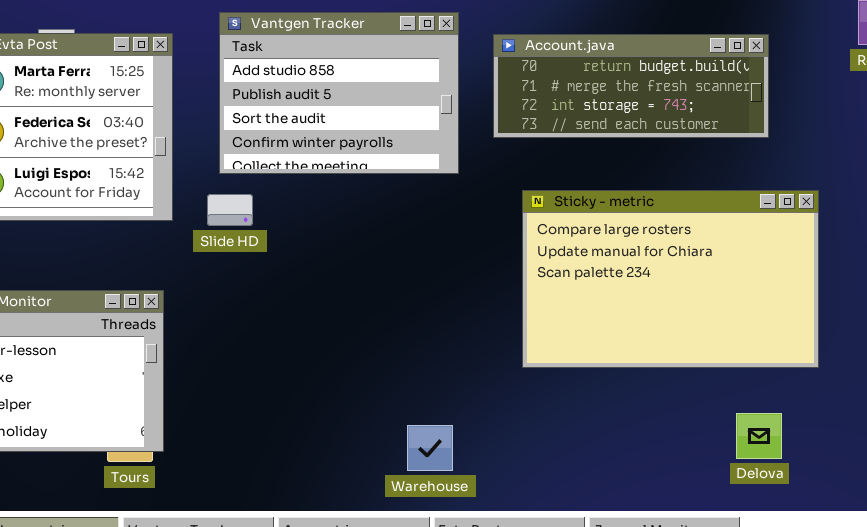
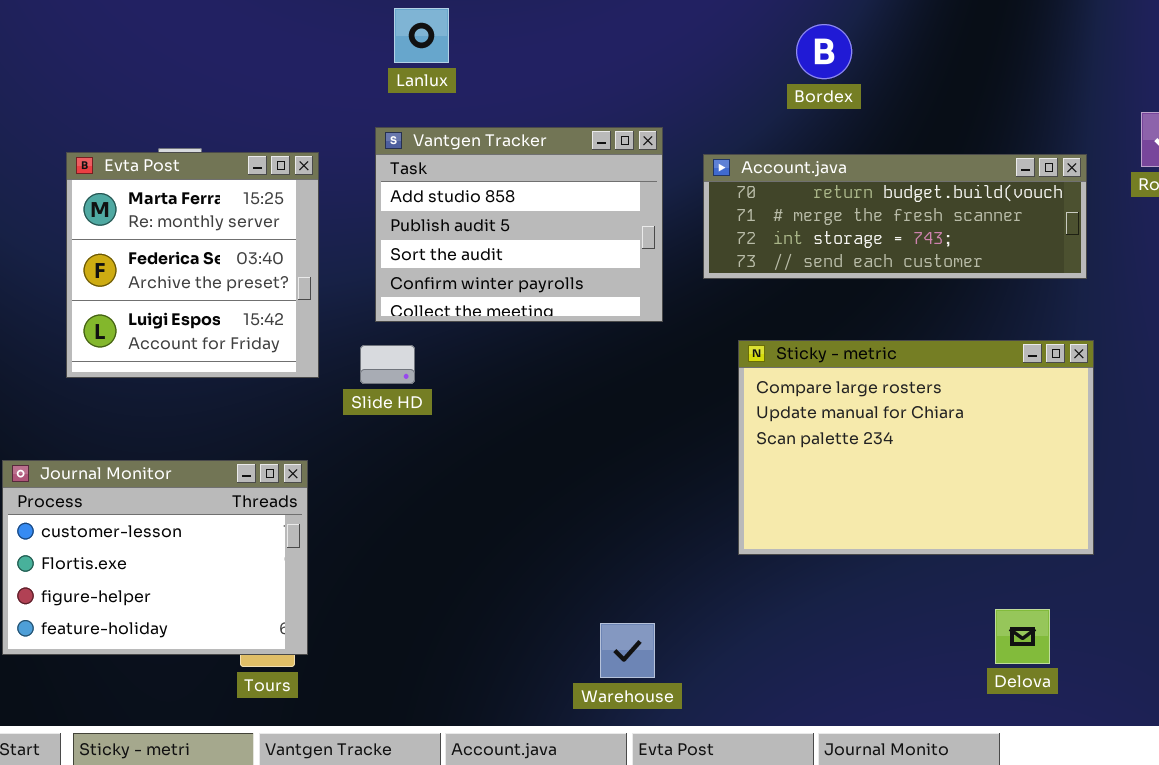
Account.java: [493,34,769,138] -> [703,154,1087,279], resized

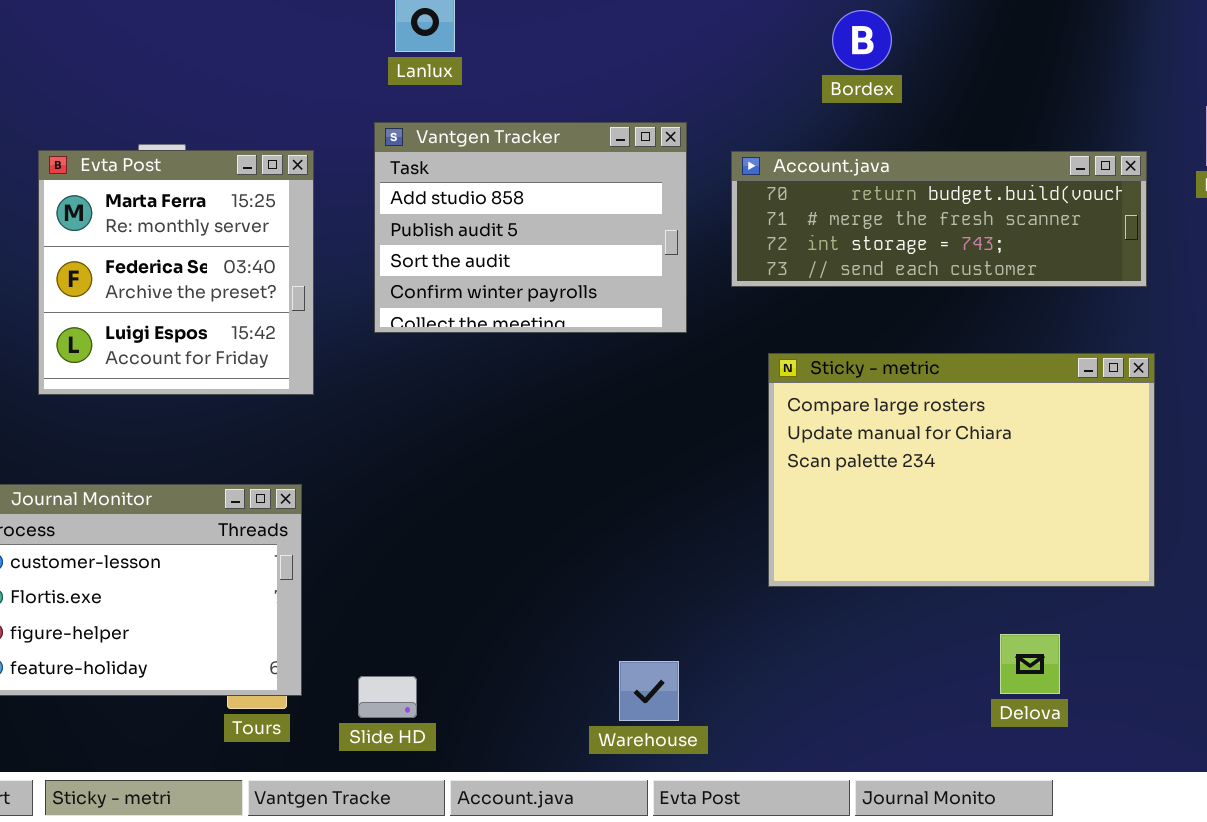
Slide HD: [360,345,415,384] -> [358,676,417,718], moved
Delova: [995,609,1050,664] -> [1000,634,1060,694], moved

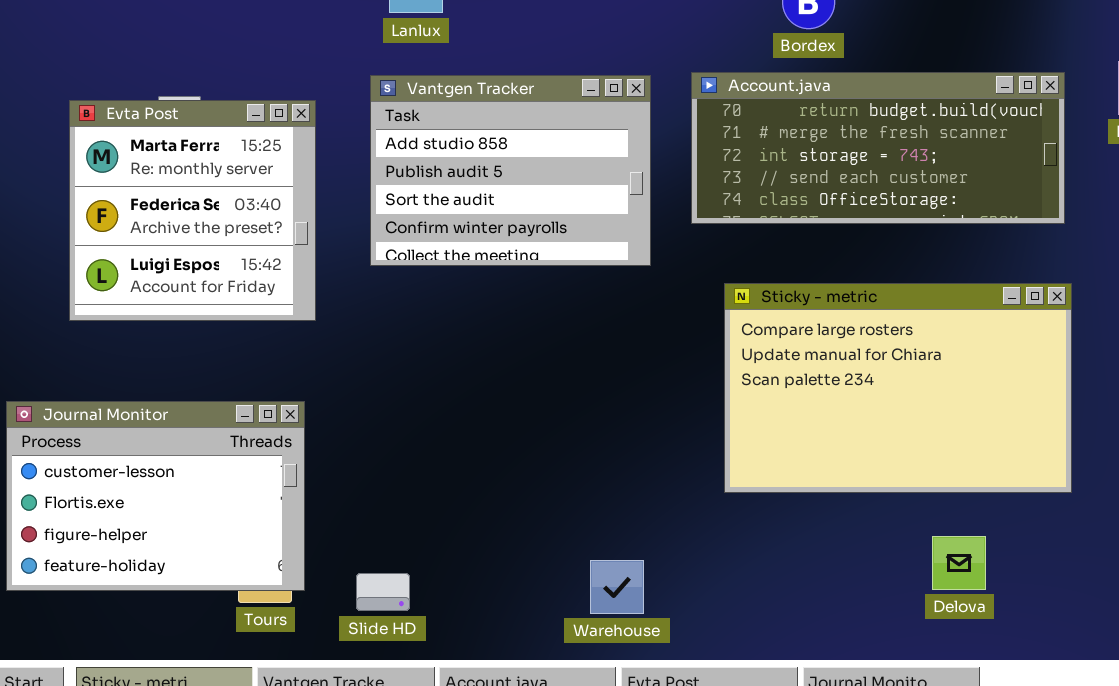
Account.java: [731,151,1147,287] -> [691,72,1065,224], resized

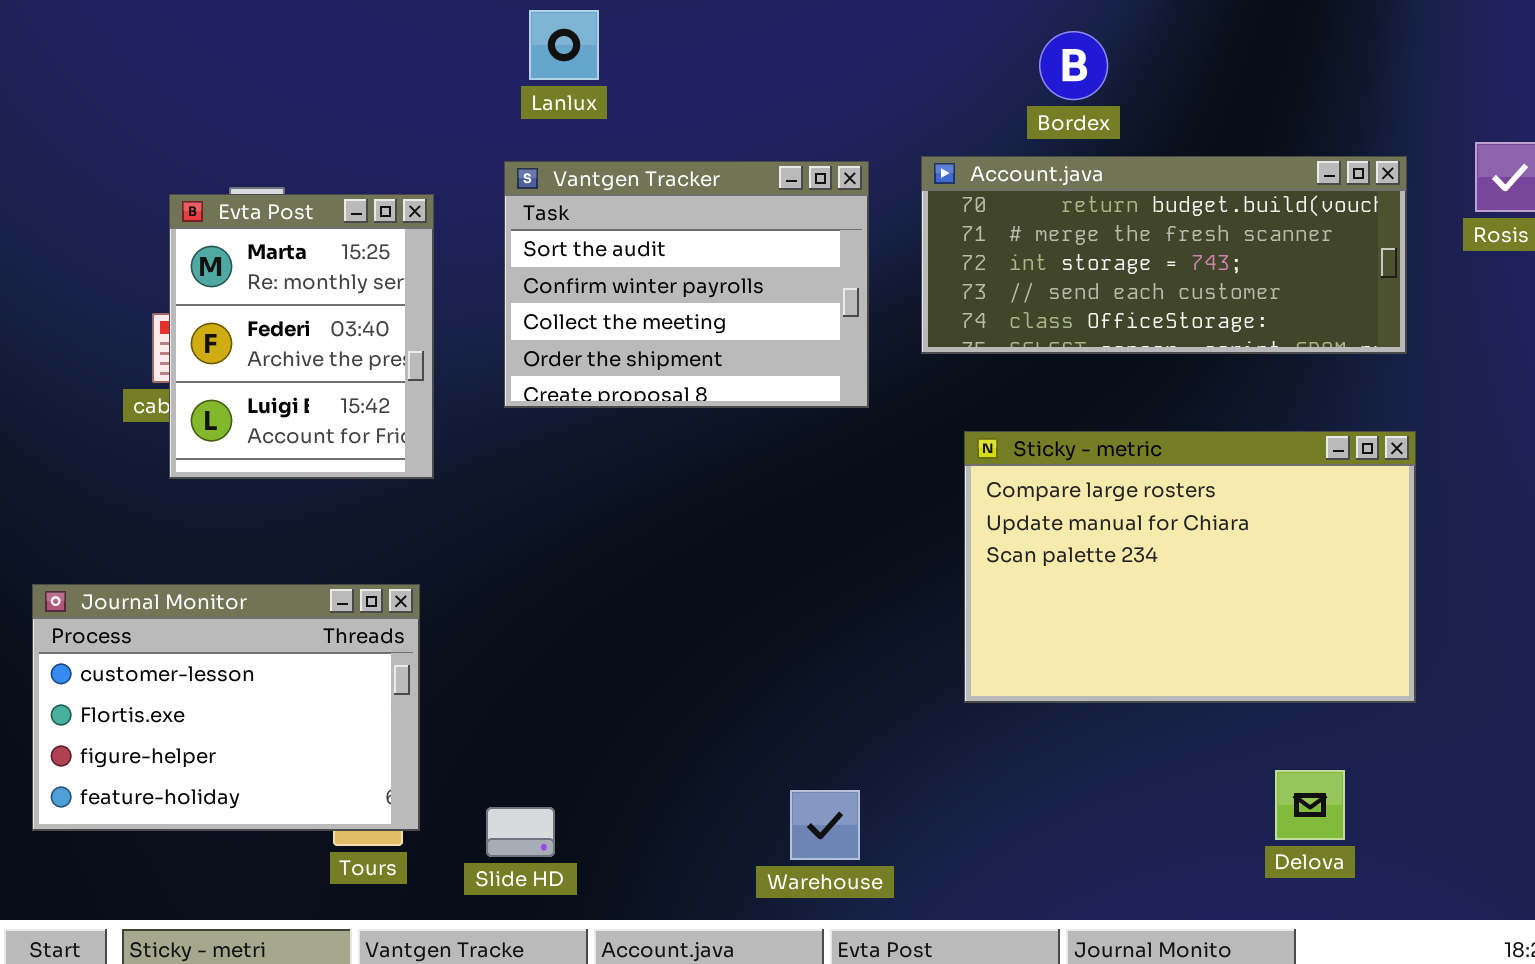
Vantgen Tracker: [370,75,651,266] -> [504,161,869,408], scrolled down 2 rows
Evta Post: [69,100,316,321] -> [169,194,434,479], resized
Delova: [932,536,986,590] -> [1275,770,1345,840], moved

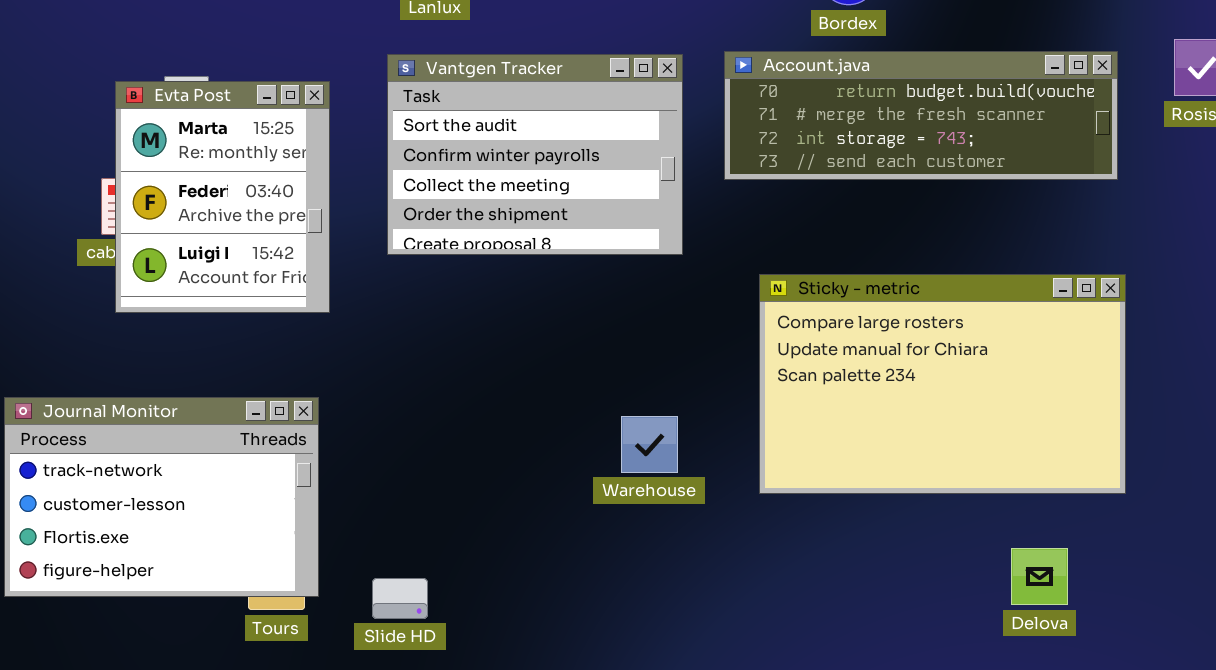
Account.java: [921,156,1407,354] -> [724,51,1118,180], resized
Journal Monitor: [32,584,420,831] -> [4,397,319,597], scrolled up 1 row
Warehouse: [790,790,860,860] -> [621,416,678,473], moved

